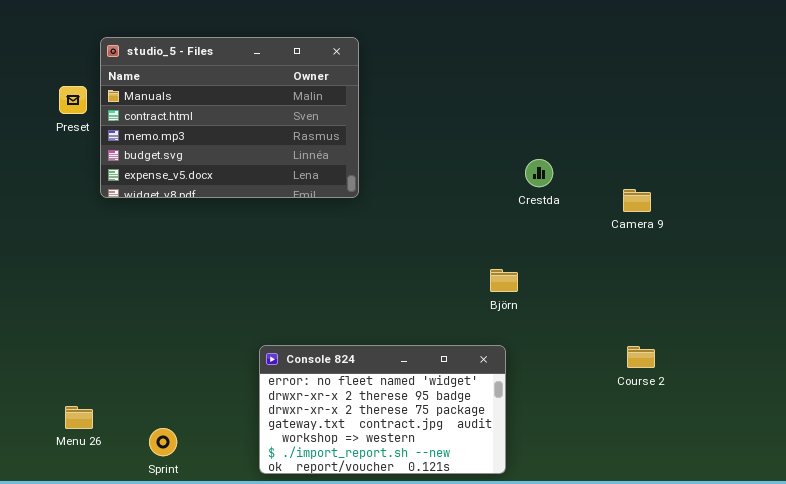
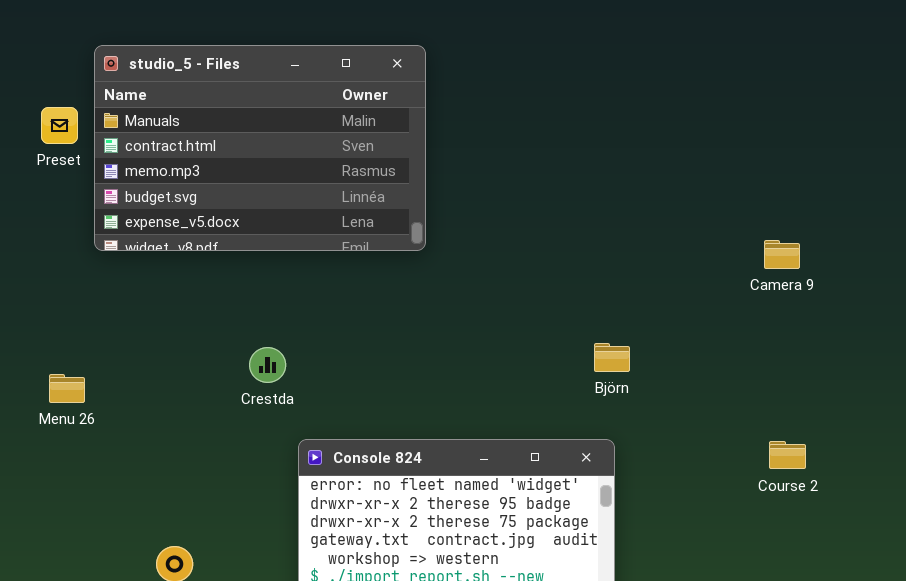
Crestda: [525,159,553,187] -> [249,347,286,383], moved
Menu 26: [65,406,93,429] -> [49,374,85,403], moved

